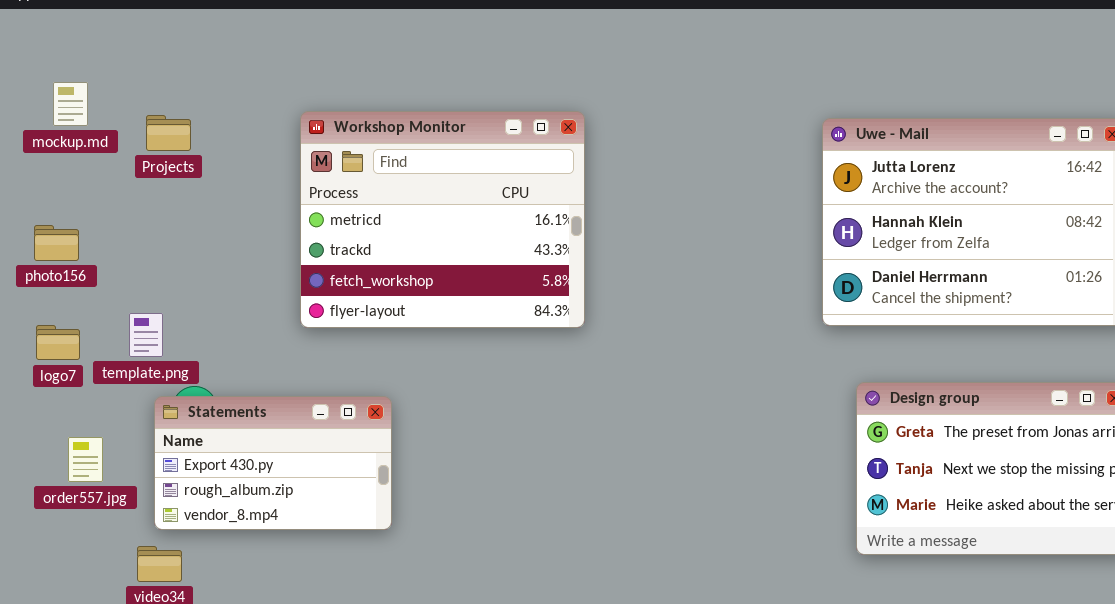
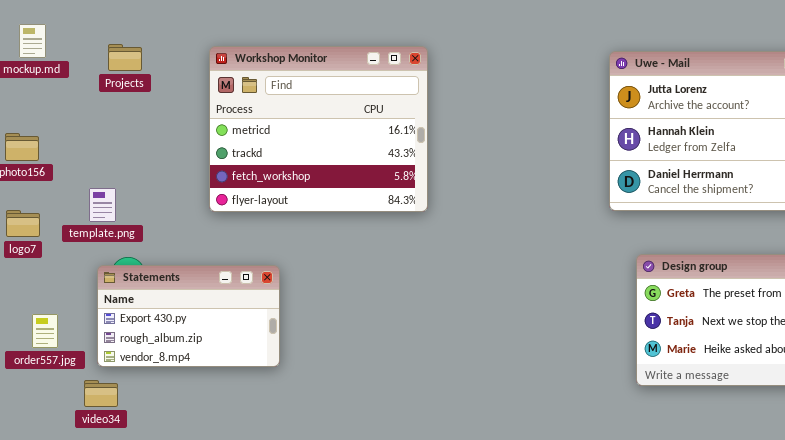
Projects: [146,115,191,151] -> [108,44,142,71], moved
template.png: [129,313,163,357] -> [89,188,116,222], moved
order557.jpg: [68,437,103,482] -> [32,314,58,348], moved

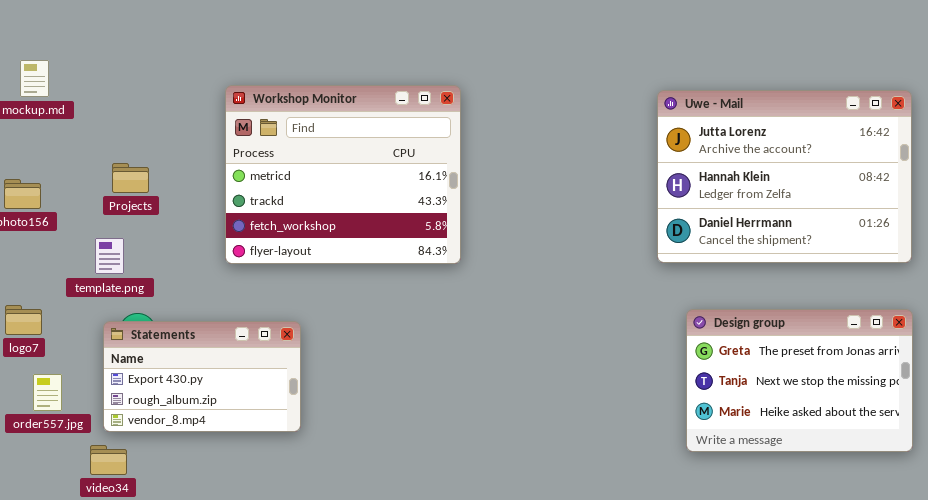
Projects: [108,44,142,71] -> [112,163,149,193], moved
logo7: [6,210,40,237] -> [5,305,42,335], moved

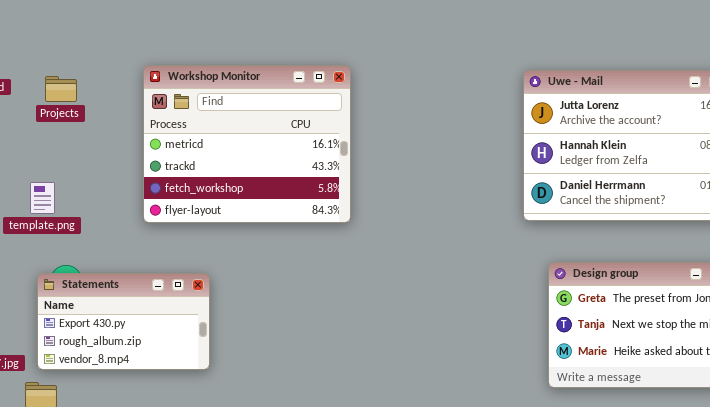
Projects: [112,163,149,193] -> [45,76,77,102], moved
template.png: [95,238,124,274] -> [30,182,55,214], moved

